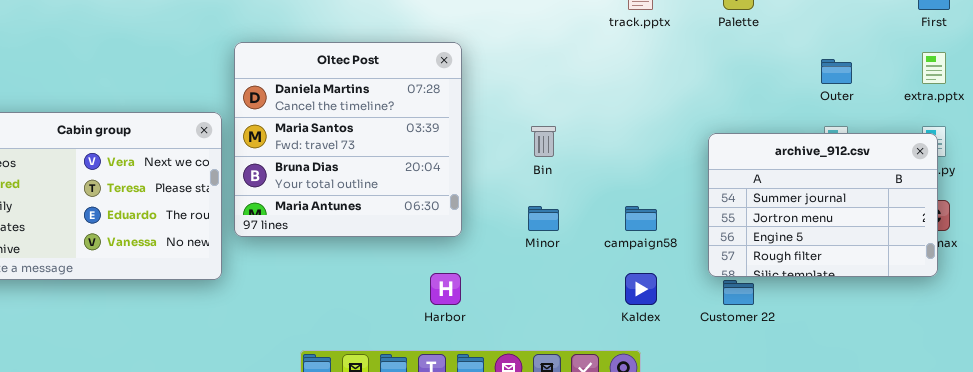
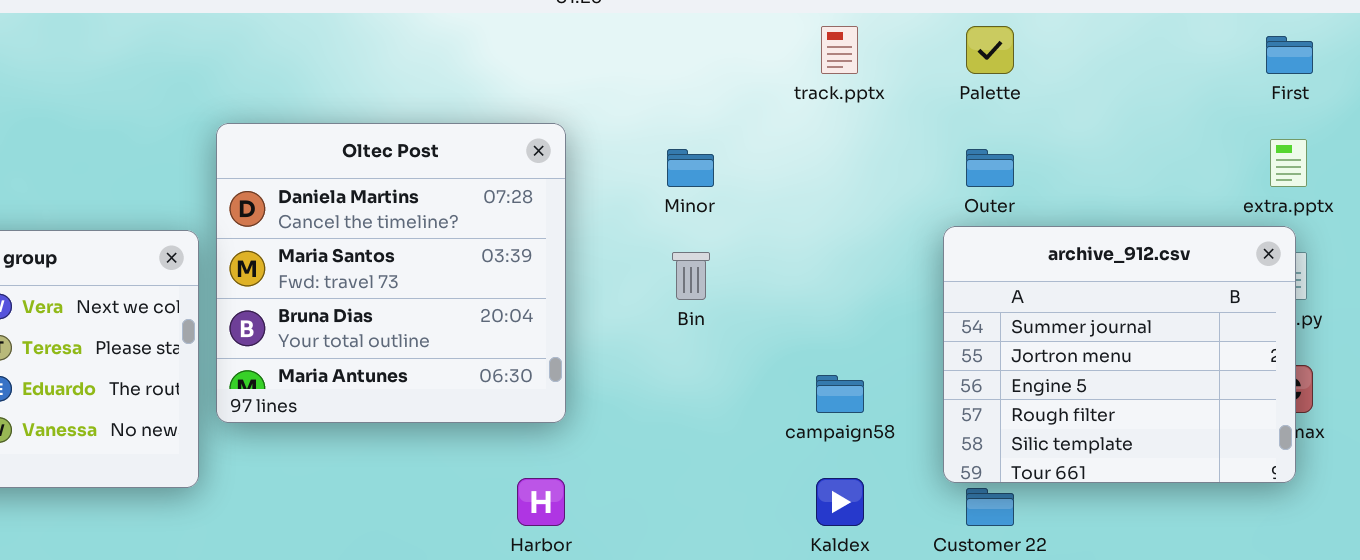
Outer: [821,59,852,84] -> [966,149,1014,187], moved
archive_912.csv: [708,133,938,277] -> [943,226,1296,483], resized
Minor: [528,206,559,231] -> [667,149,714,187], moved

